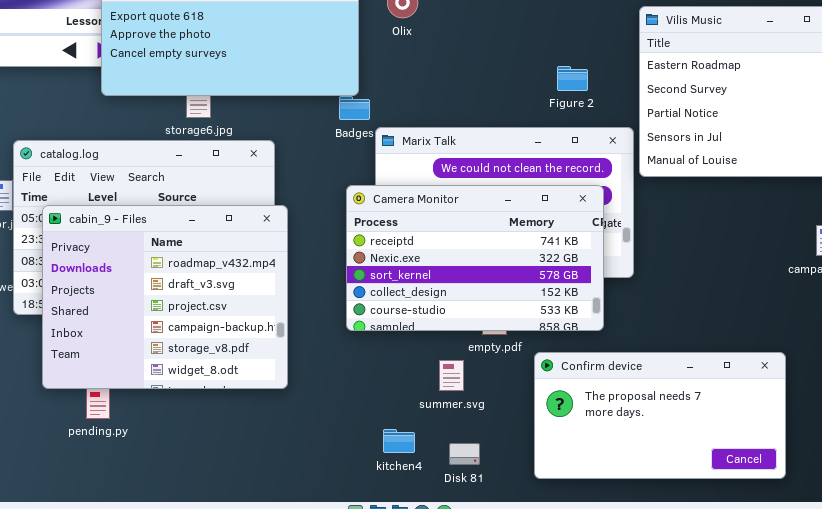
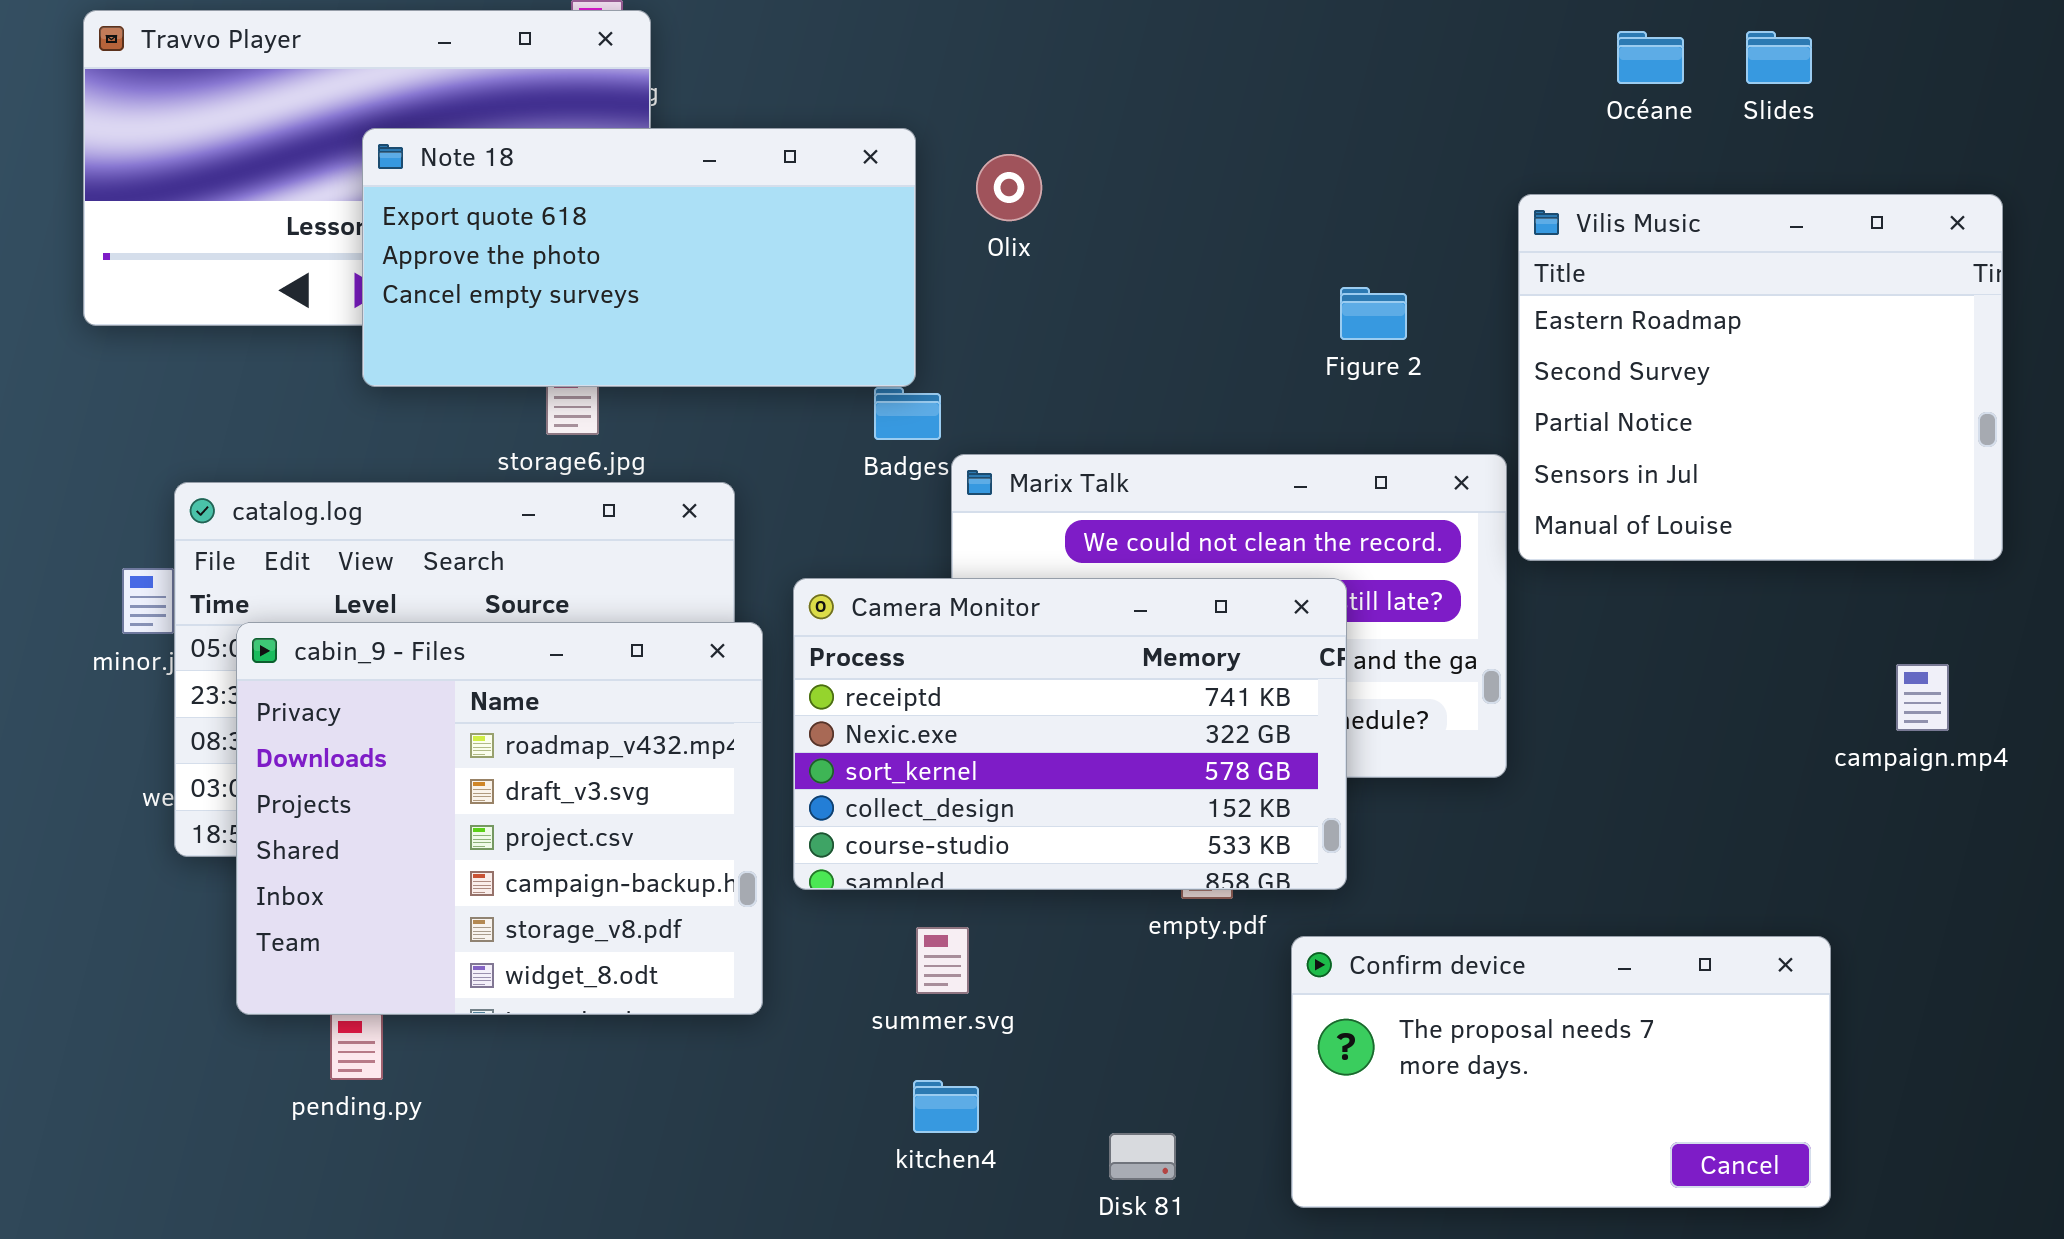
Figure 2: [557,66,588,91] -> [1340,287,1407,340], moved
Camera Monitor: [346,185,604,331] -> [793,578,1347,890], moved
summer.svg: [439,360,464,391] -> [916,927,969,994], moved
kitchen4: [383,429,415,453] -> [913,1080,979,1133], moved

